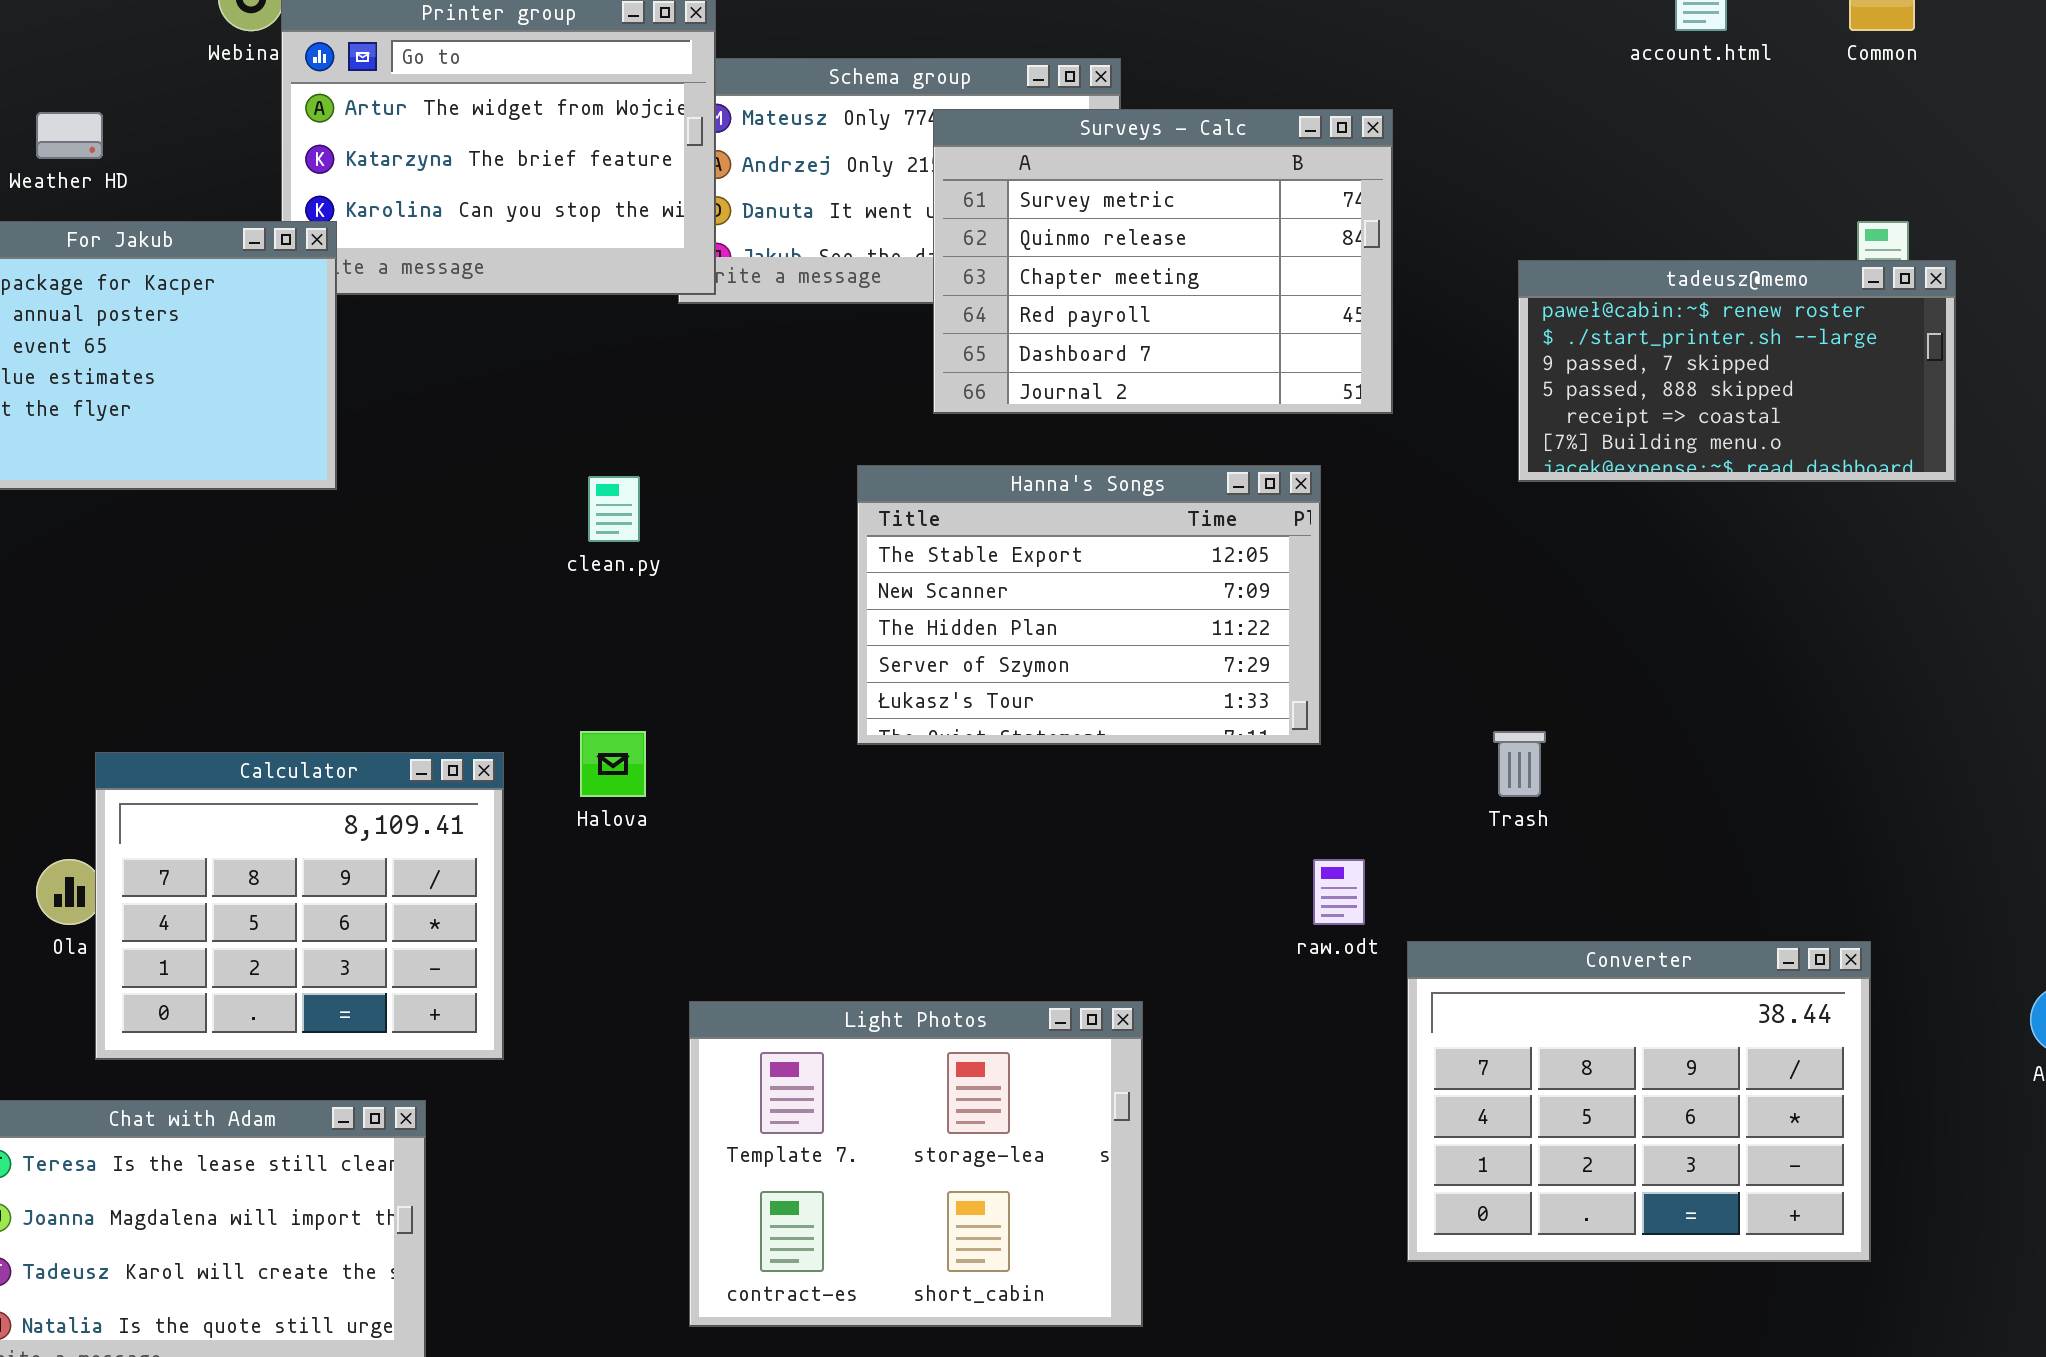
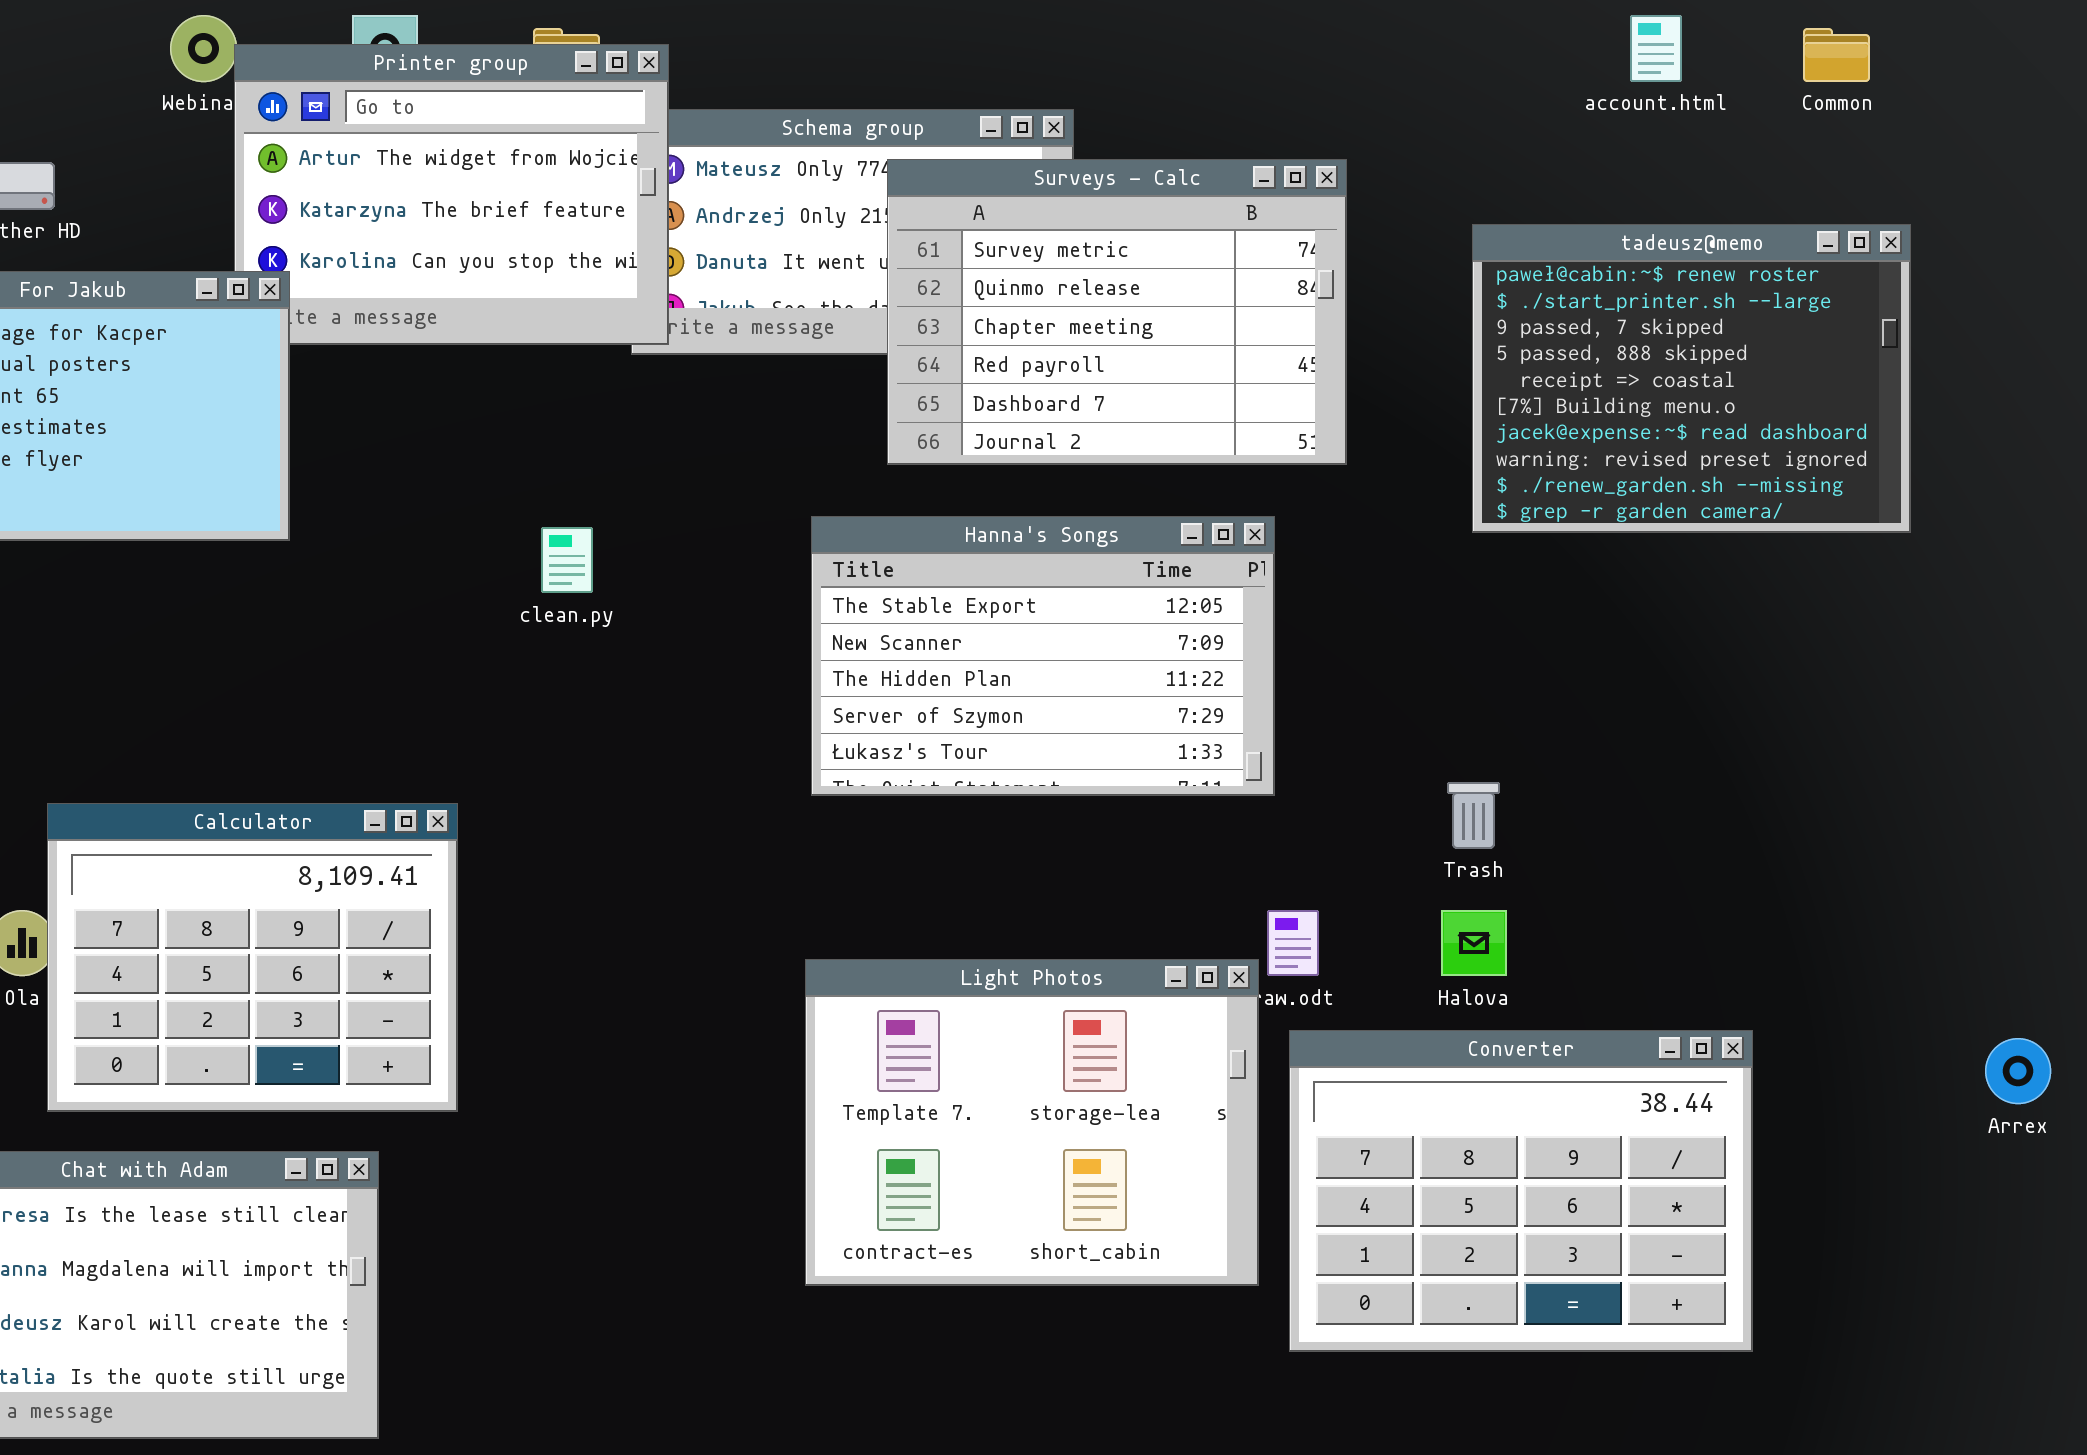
tadeusz@memo: [1518,260,1956,482] -> [1472,224,1911,533], resized
Halova: [580,731,646,797] -> [1441,910,1507,976], moved
Converter: [1407,941,1871,1262] -> [1289,1030,1753,1352], moved
Light Photos: [689,1001,1143,1327] -> [805,959,1259,1286], moved

